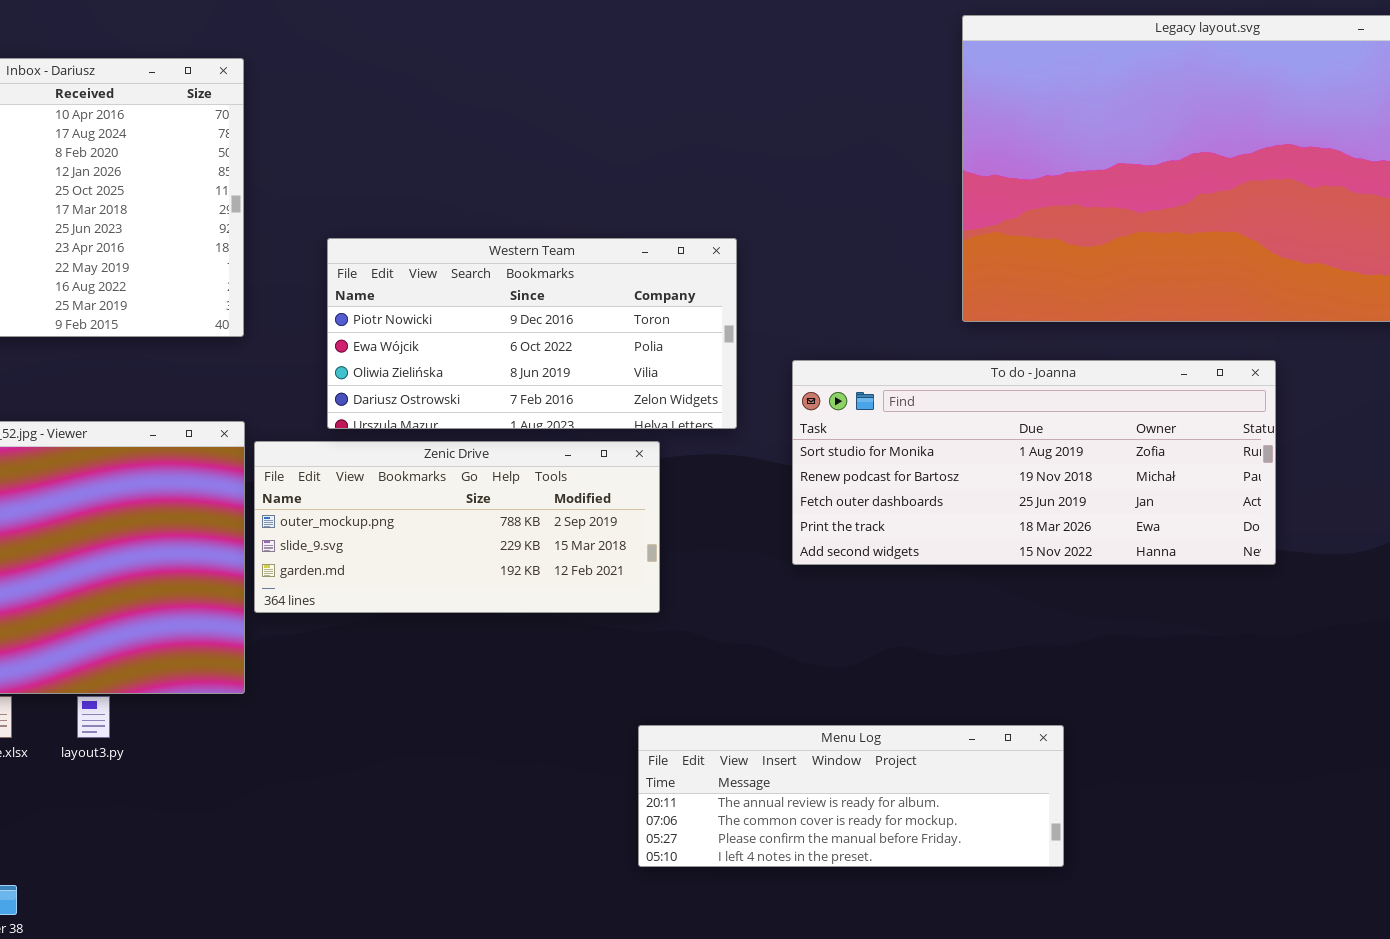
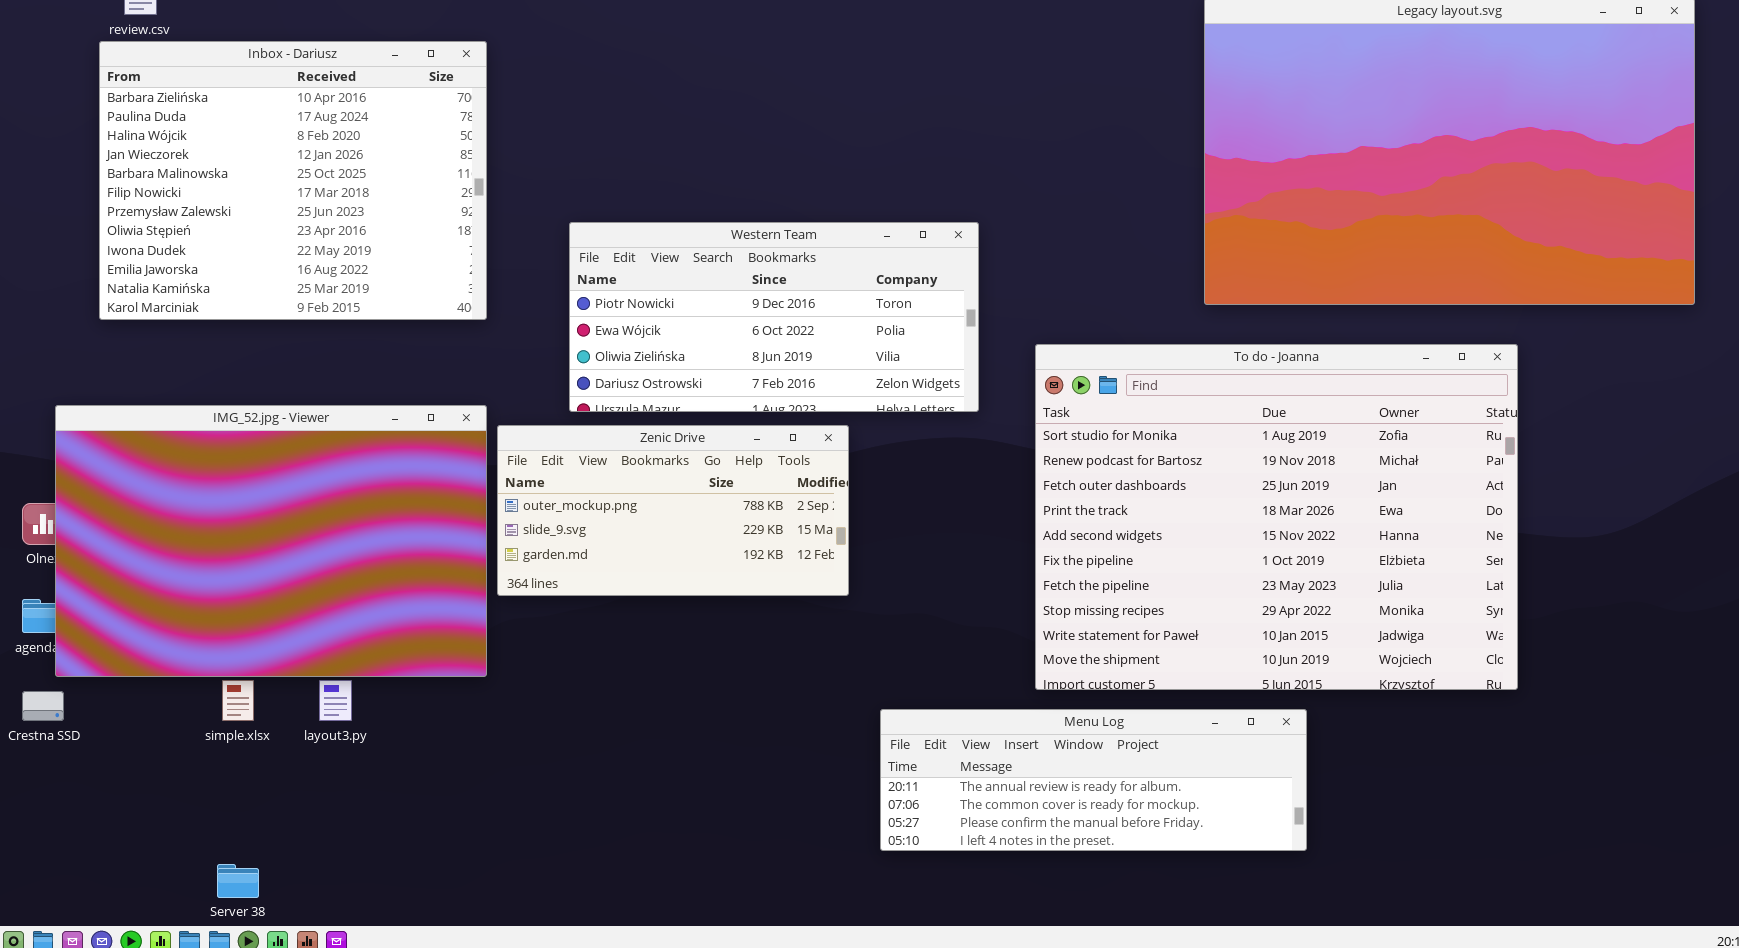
To do - Joanna: [792,360,1276,565] -> [1035,344,1518,690], resized
Zenic Drive: [254,441,660,613] -> [497,425,849,596], resized

